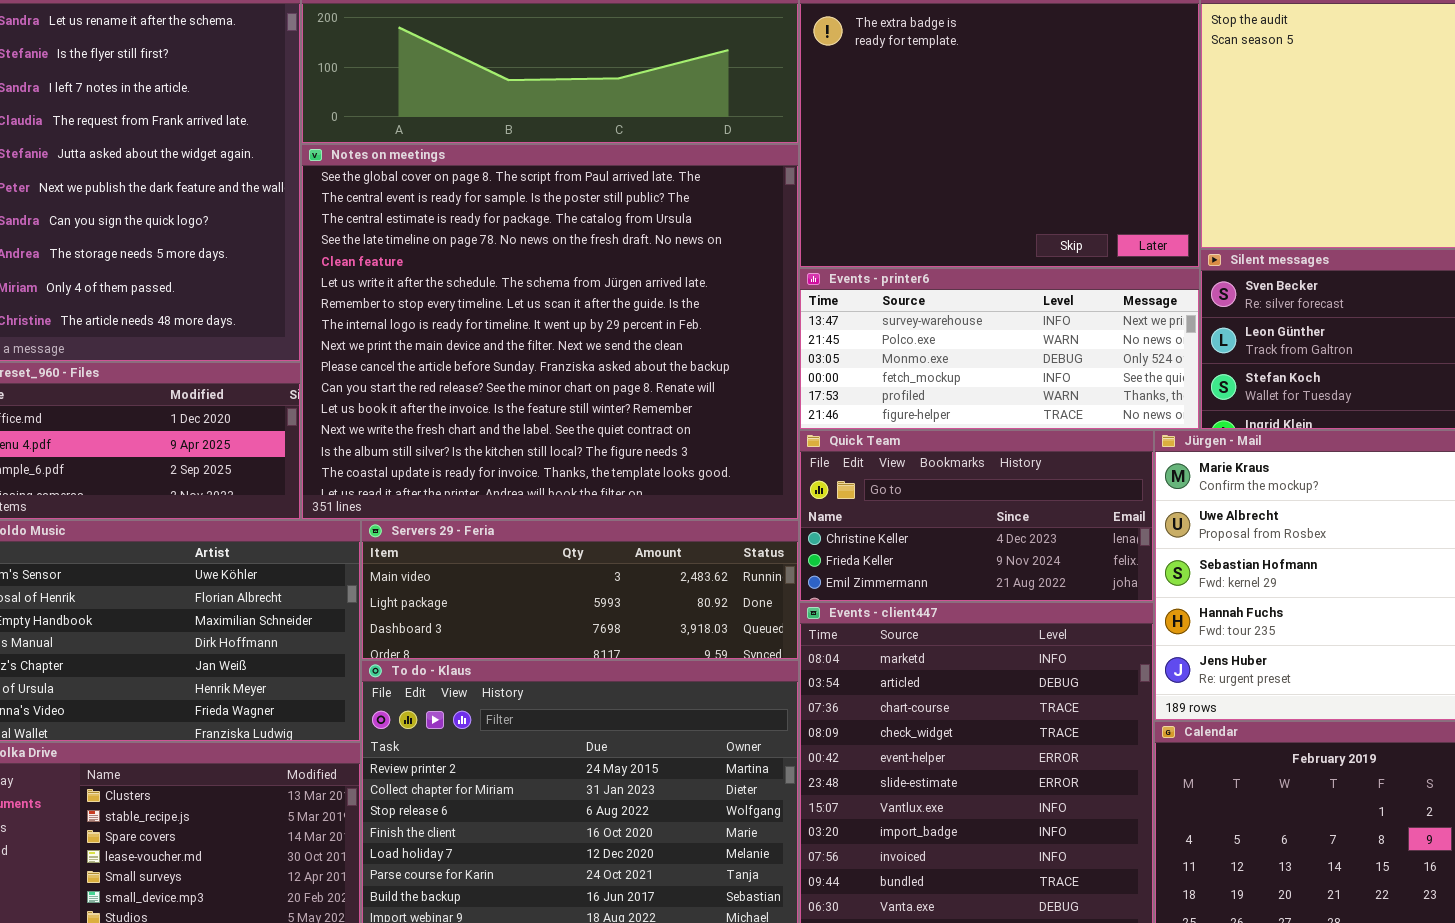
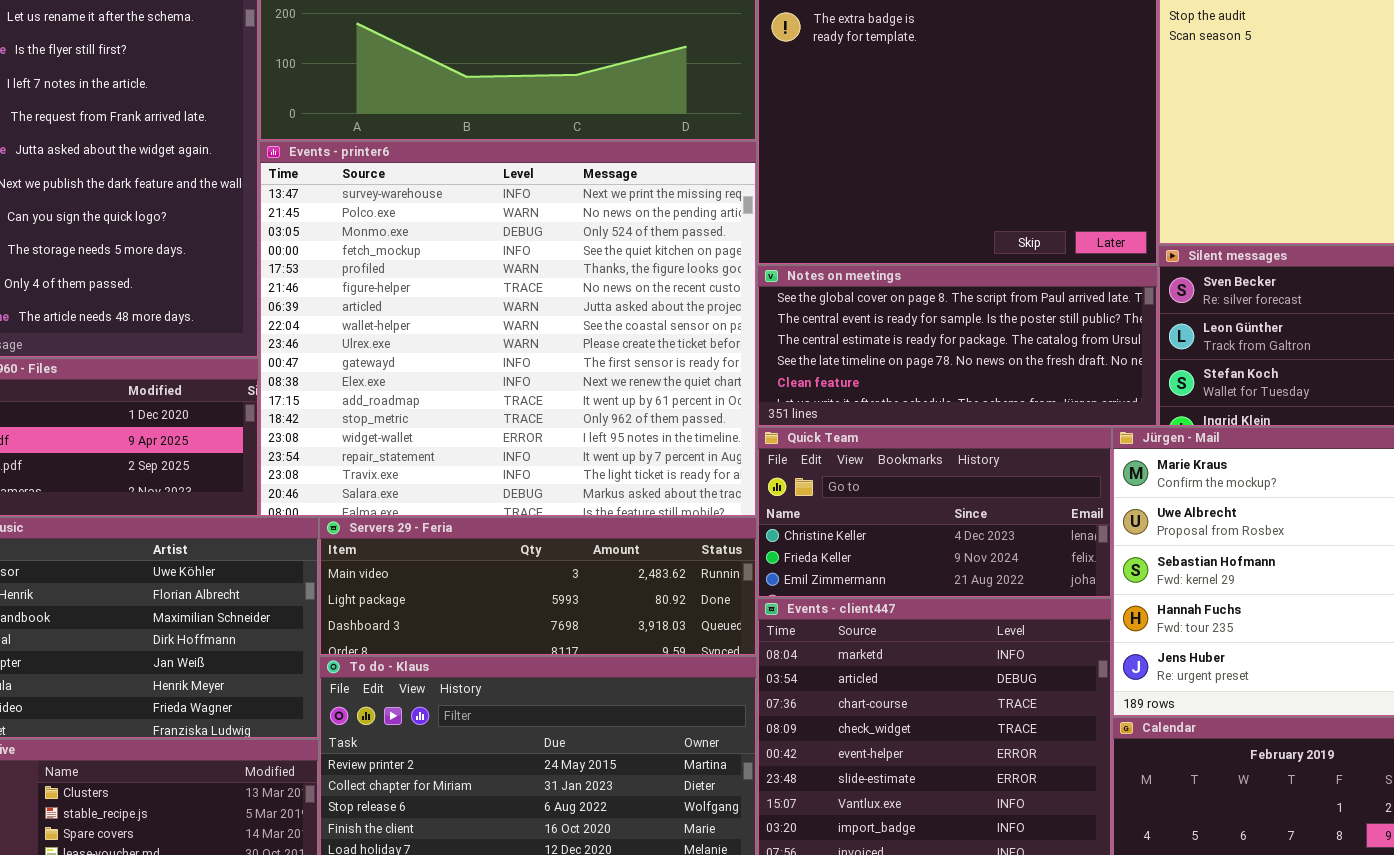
Notes on meetings: [301,144,799,520] -> [757,265,1158,427], moved, resized
Events - printer6: [799,268,1200,430] -> [259,141,757,517], moved, resized

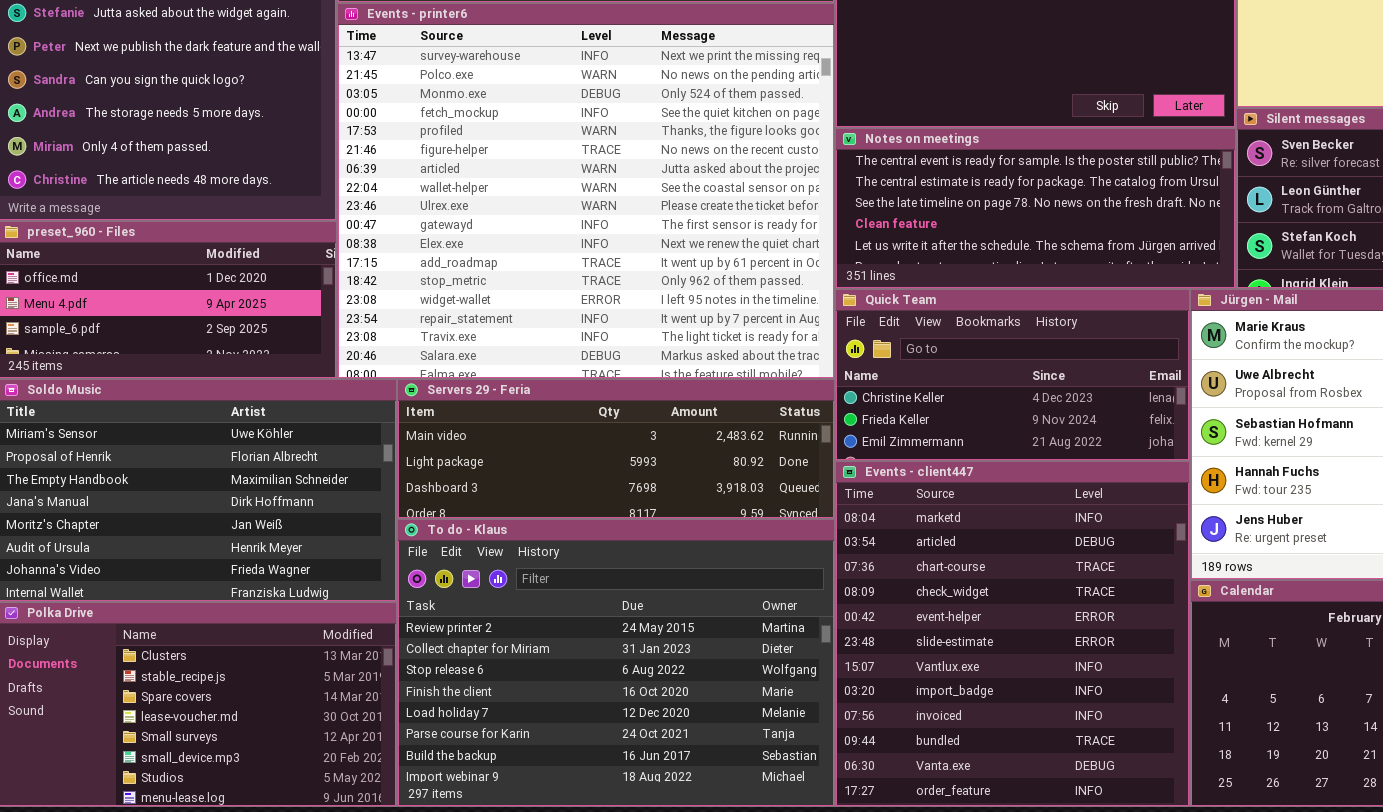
Notes on meetings: [757,265,1158,427] -> [835,128,1236,289], scrolled down 1 row

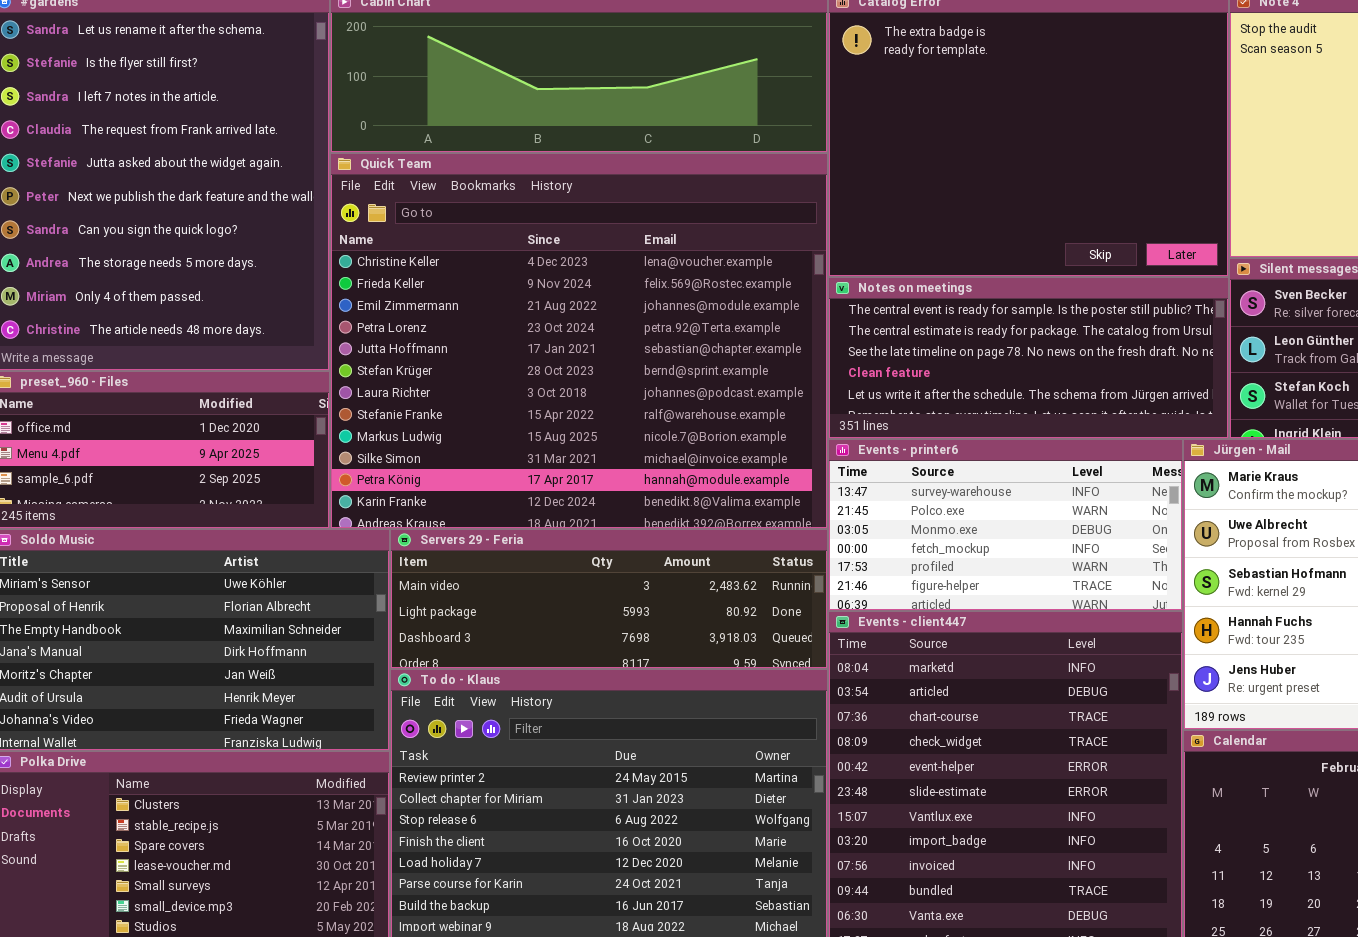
Events - printer6: [337,3,835,379] -> [828,439,1183,611], moved, resized
Quick Team: [835,289,1190,461] -> [330,153,828,529], moved, resized

